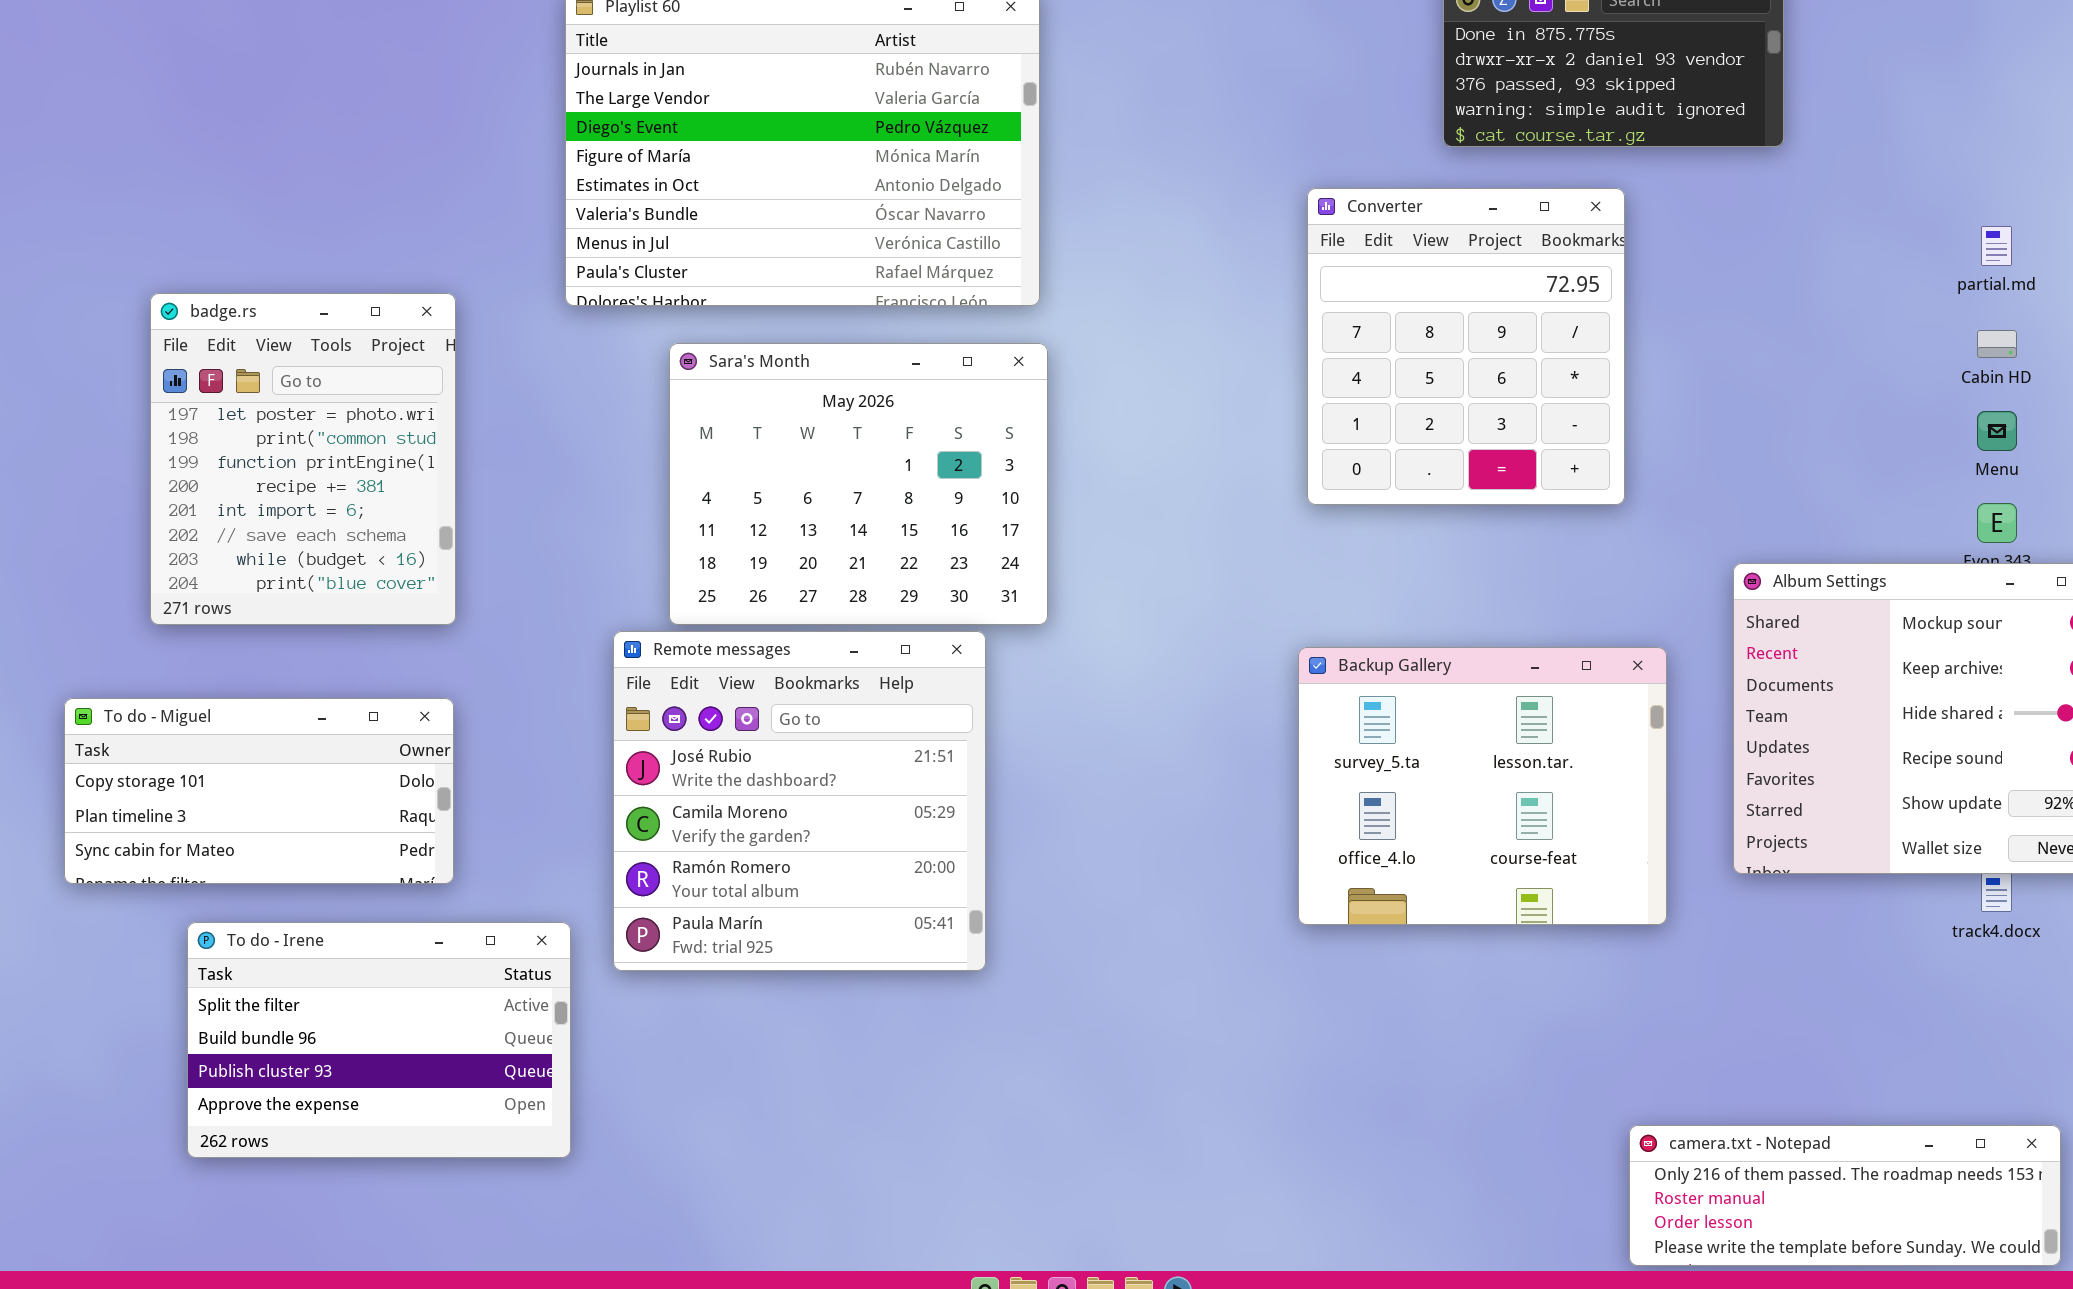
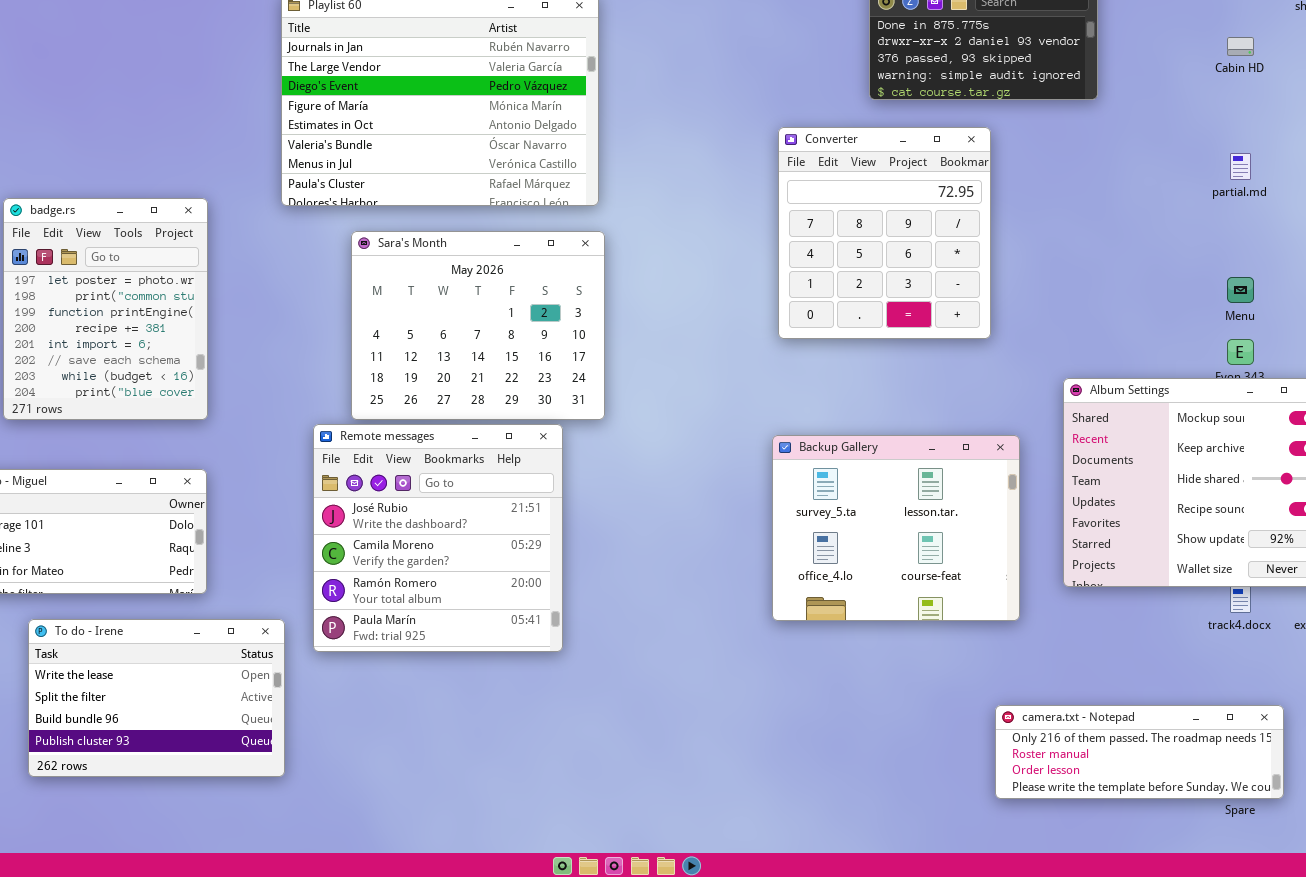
Cabin HD: [1977,330,2017,358] -> [1227,37,1254,56], moved
To do - Irene: [187,922,571,1158] -> [28,619,285,777], scrolled up 1 row
camera.txt - Notepad: [1629,1125,2061,1266] -> [995,705,1284,799], moved

